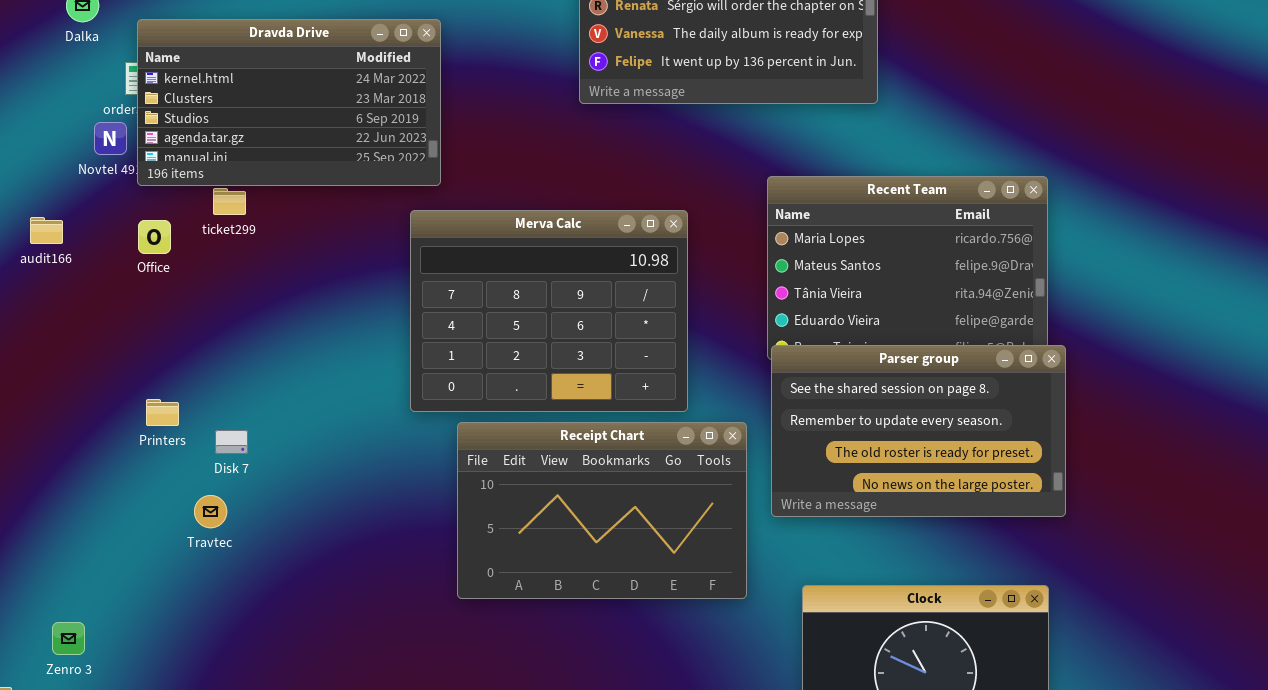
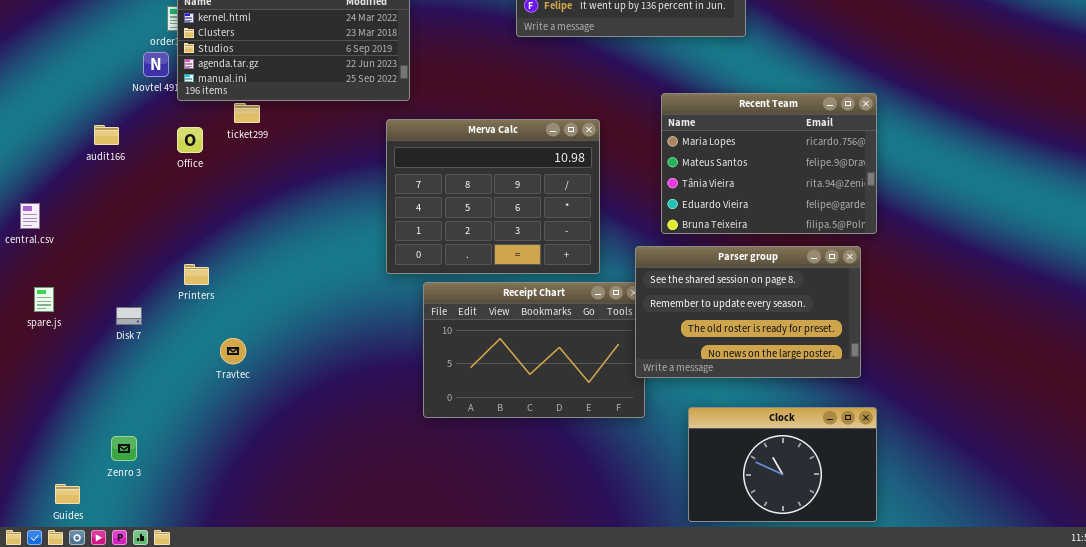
Parser group: [771,345,1066,517] -> [635,246,861,378], moved
Disk 7: [215,430,248,454] -> [116,307,142,325], moved

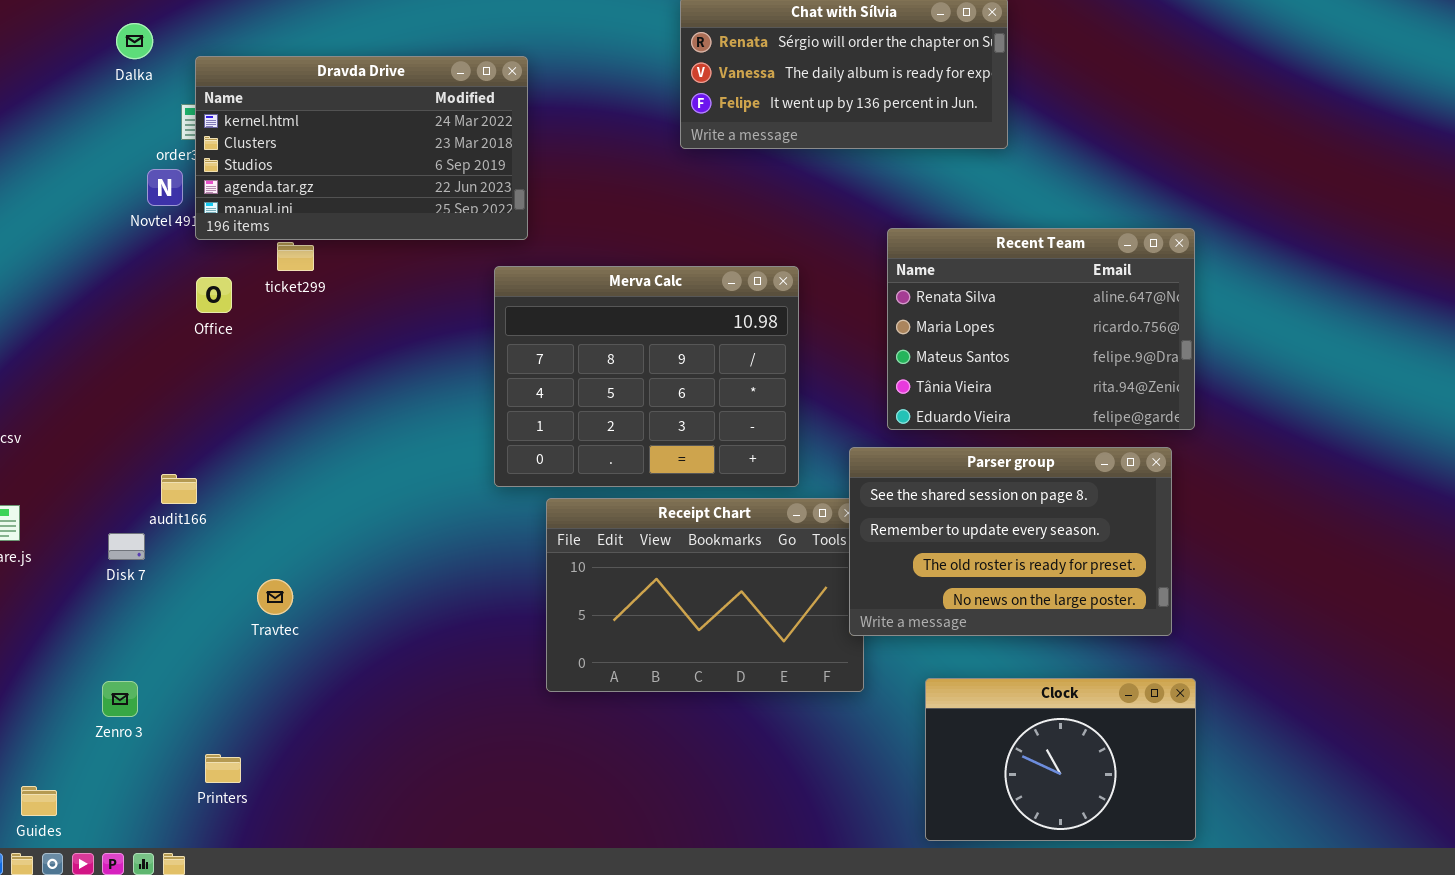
Recent Team: [661,93,877,234] -> [887,228,1195,430], scrolled up 1 row
audit166: [94,125,119,145] -> [161,474,197,504], moved
Printers: [184,264,209,285] -> [205,754,241,783], moved
Zenro 3: [111,436,137,461] -> [102,681,138,717], moved

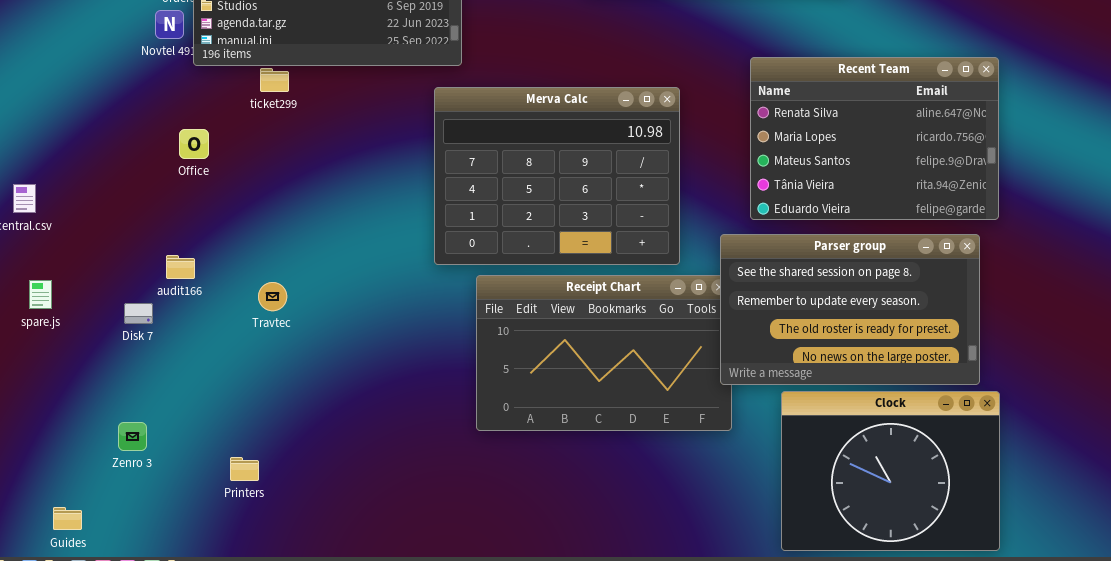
Office: [196,277,232,313] -> [179,129,209,159], moved
Travtec: [257,579,293,615] -> [258,282,287,311], moved
Clock: [925,678,1196,841] -> [781,391,1000,551], resized
Printers: [205,754,241,783] -> [230,457,259,481], moved

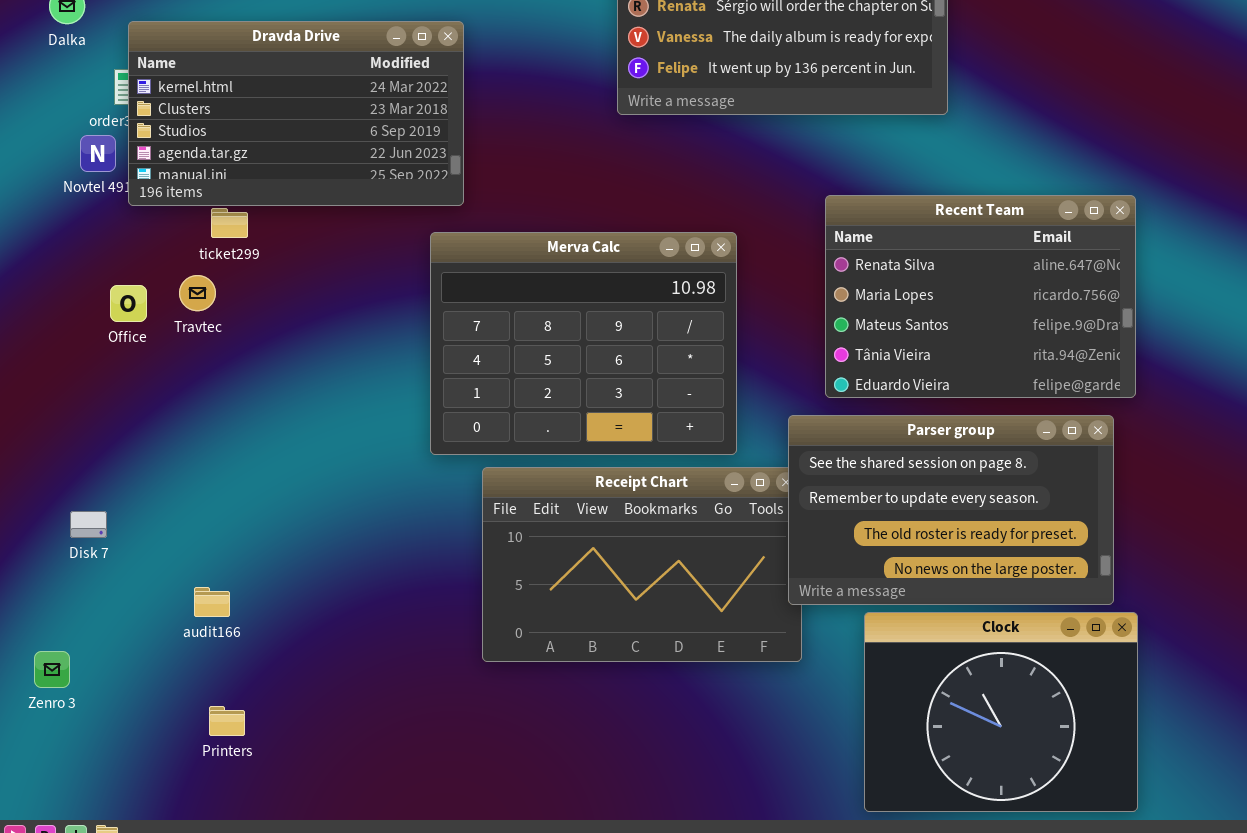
audit166: [166,255,195,279] -> [194,587,230,617], moved
Travtec: [258,282,287,311] -> [179,275,216,311], moved
Disk 7: [124,303,153,324] -> [70,511,107,538], moved
Printers: [230,457,259,481] -> [209,706,245,736], moved

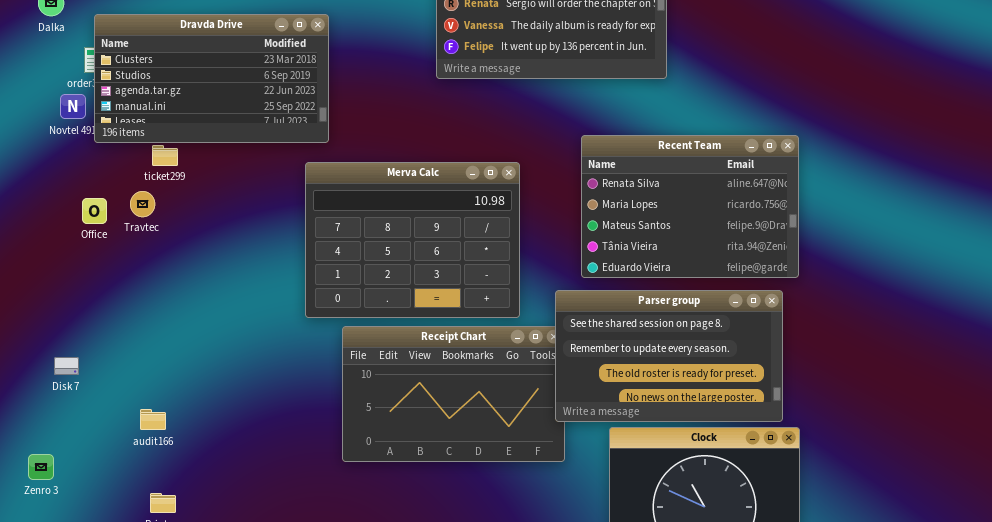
Dravda Drive: [128,21,464,206] -> [94,14,329,143], scrolled down 1 row

